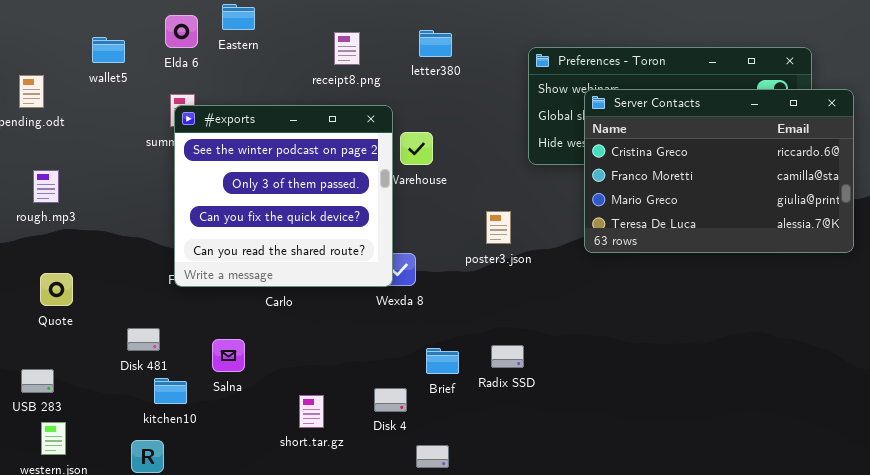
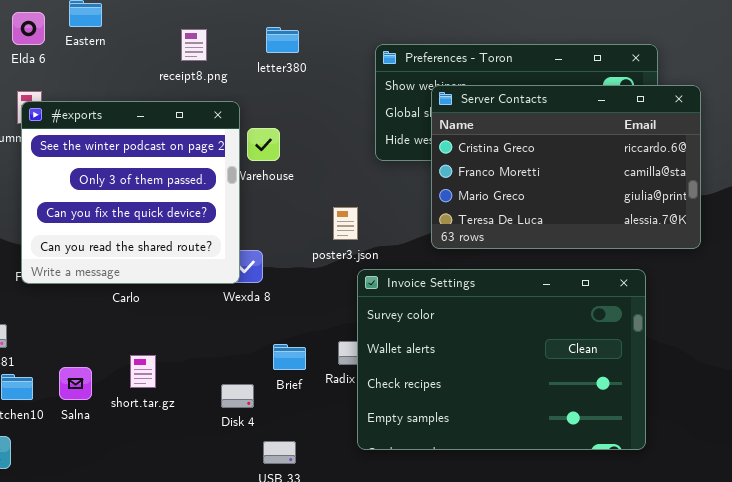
Invoice Settings: none -> [357,269,646,450], opened
Salna: [212,339,245,372] -> [59,367,92,400], moved
short.tar.gz: [299,395,324,428] -> [130,355,156,388], moved

